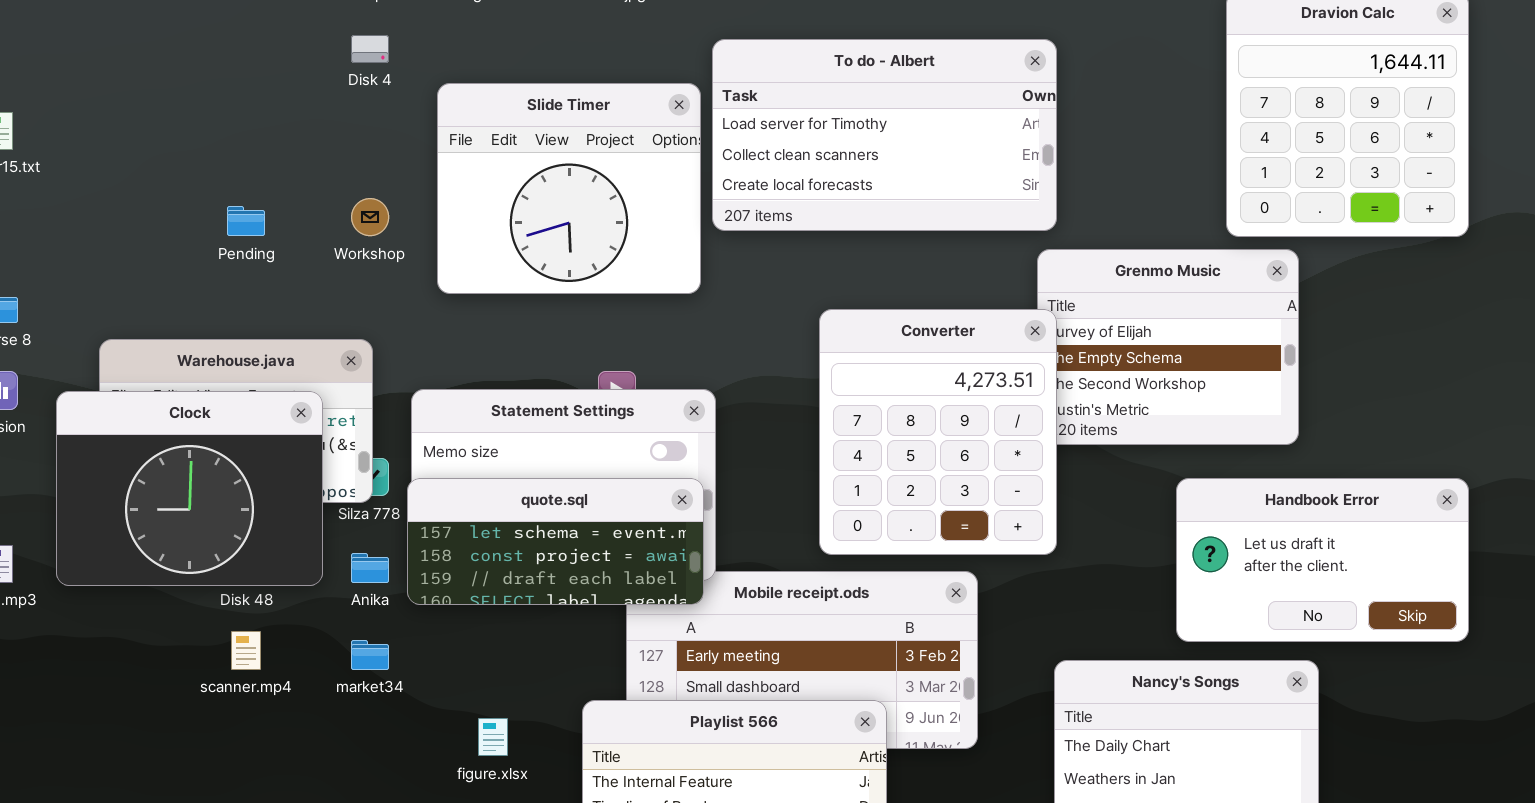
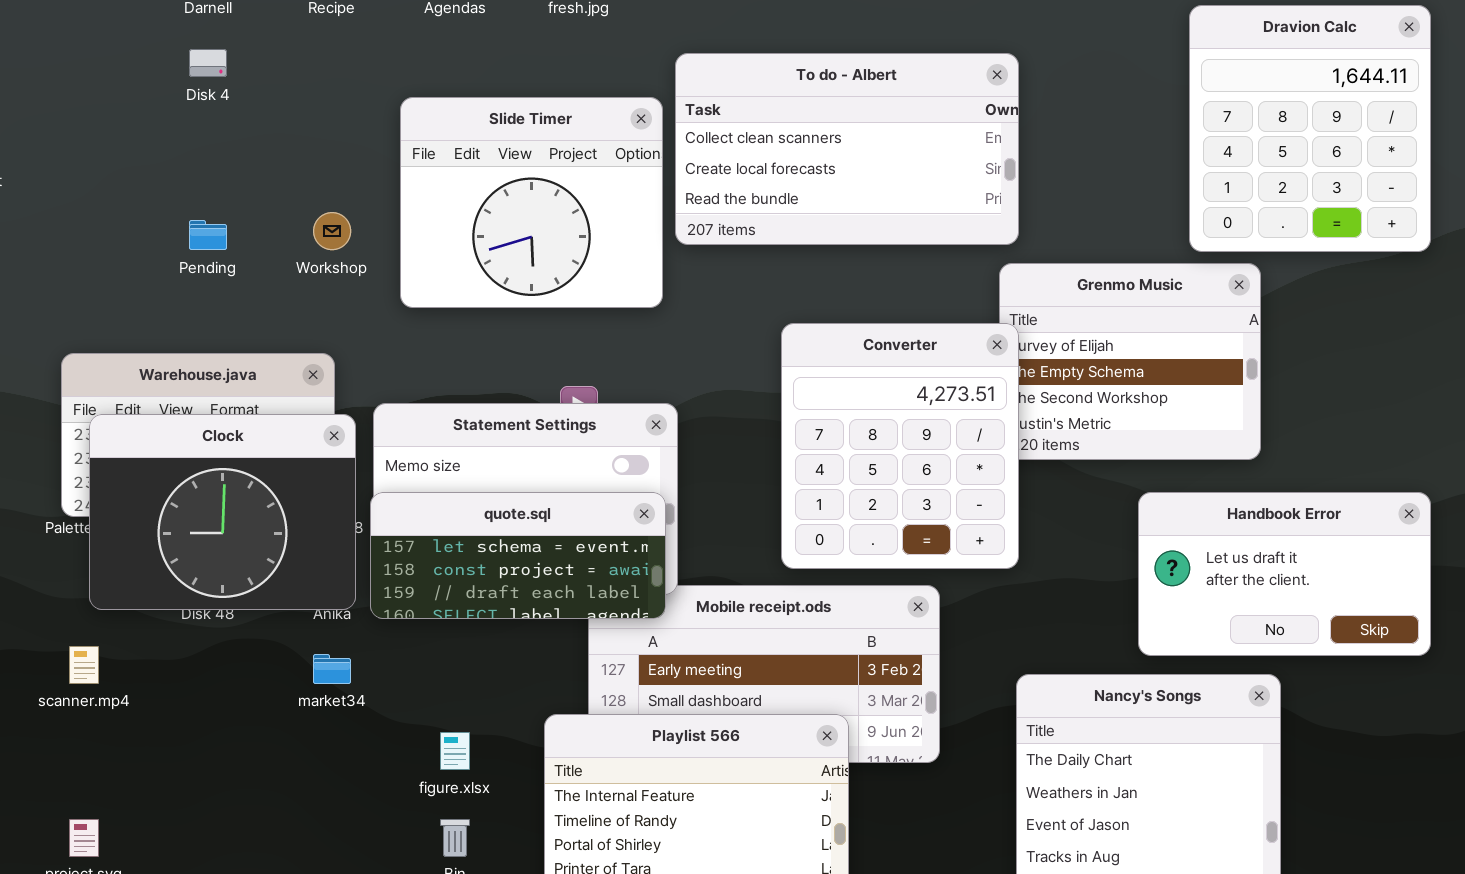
Disk 4: [351,35,389,63] -> [189,49,227,77], moved
To do - Albert: [712,39,1057,231] -> [675,53,1019,245], scrolled down 1 row
Clock: [56,391,323,586] -> [89,414,356,610], moved
scanner.mp4: [231,631,261,670] -> [69,646,99,684], moved

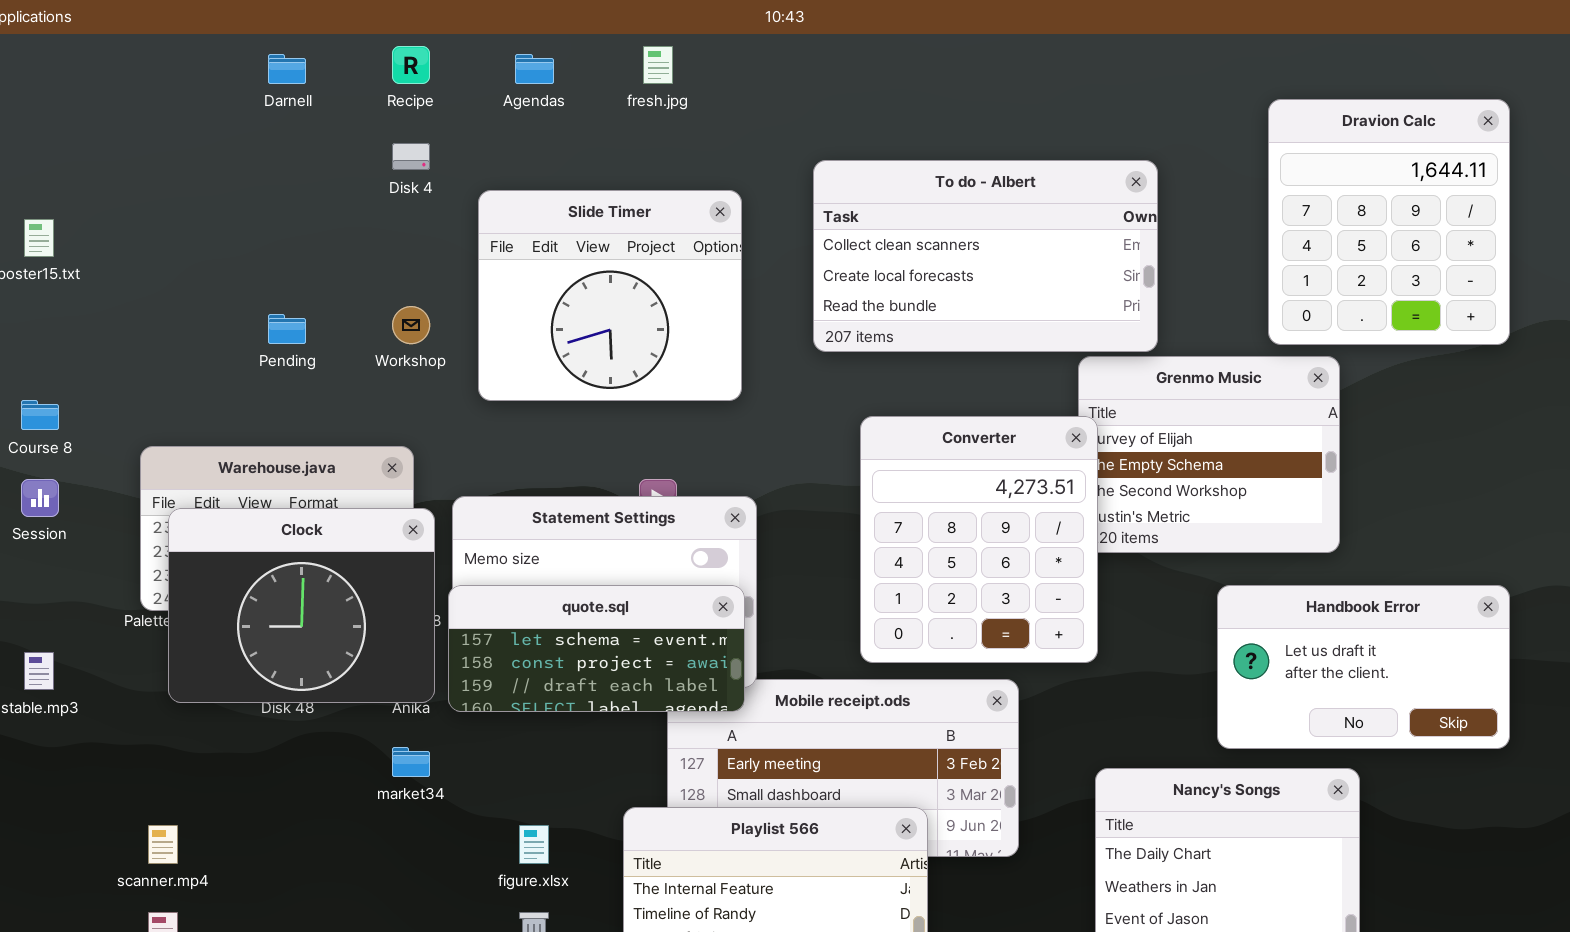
Disk 4: [189,49,227,77] -> [392,143,430,170], moved
To do - Albert: [675,53,1019,245] -> [813,160,1158,352], moved
scanner.mp4: [69,646,99,684] -> [148,825,178,864], moved

